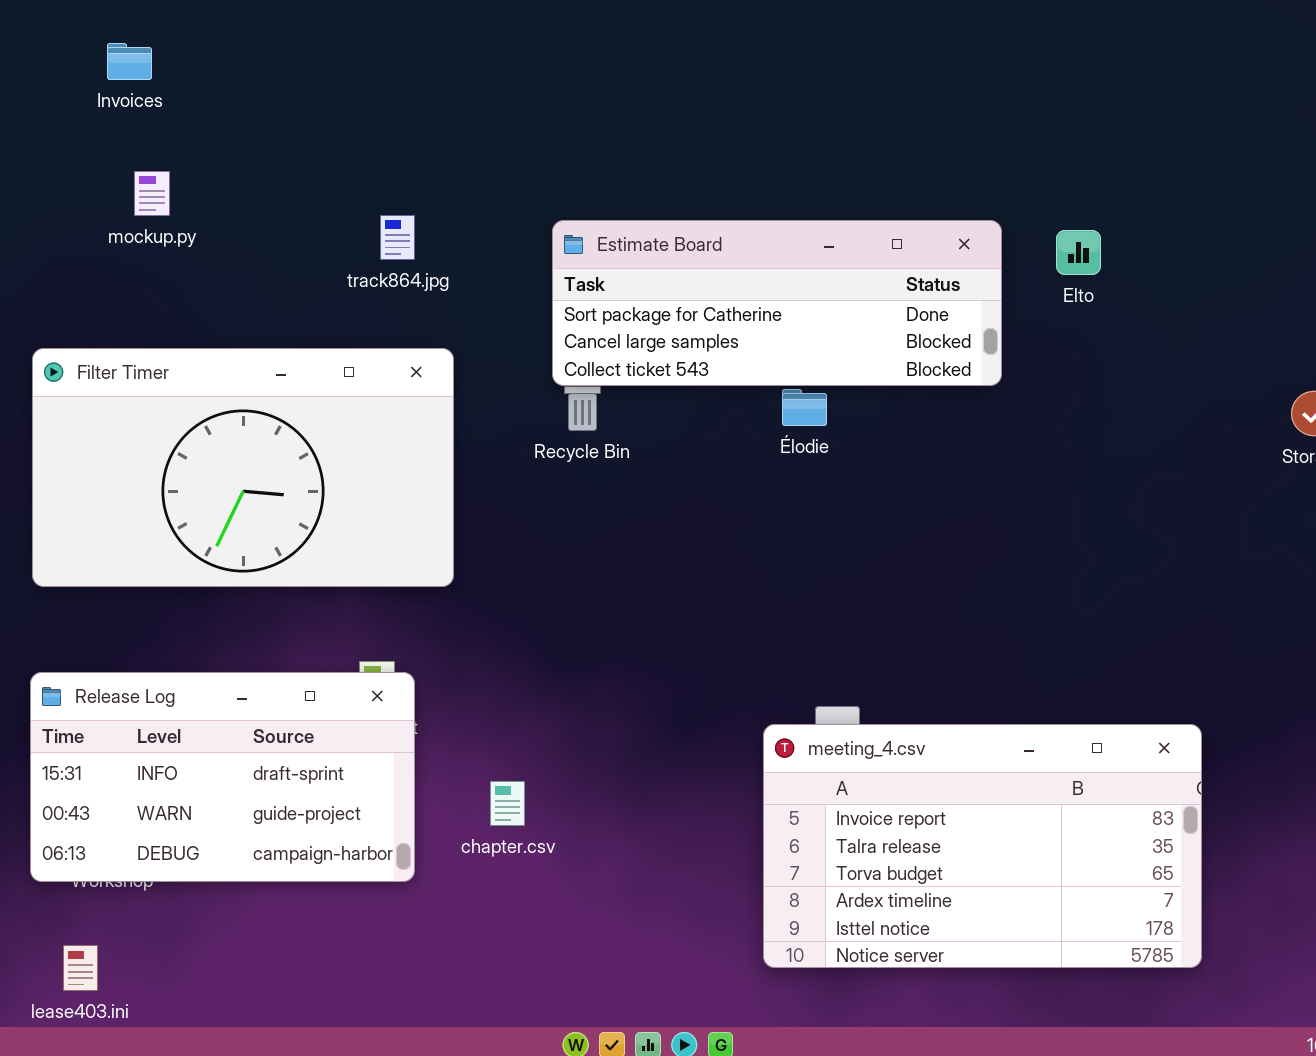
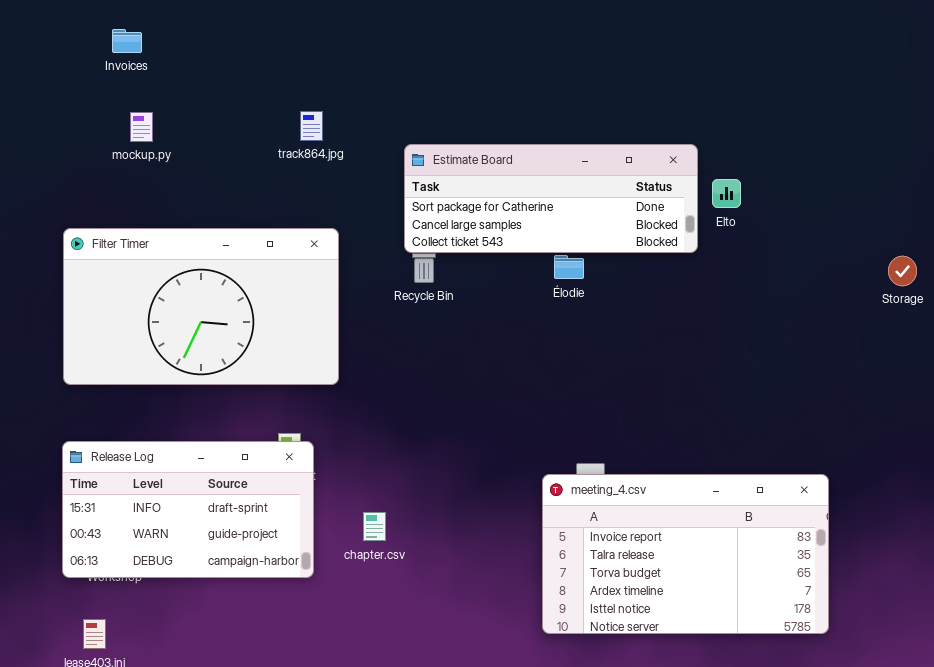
track864.jpg: [380,215,415,260] -> [300,111,323,141], moved
Elto: [1056,230,1101,275] -> [712,179,741,208], moved

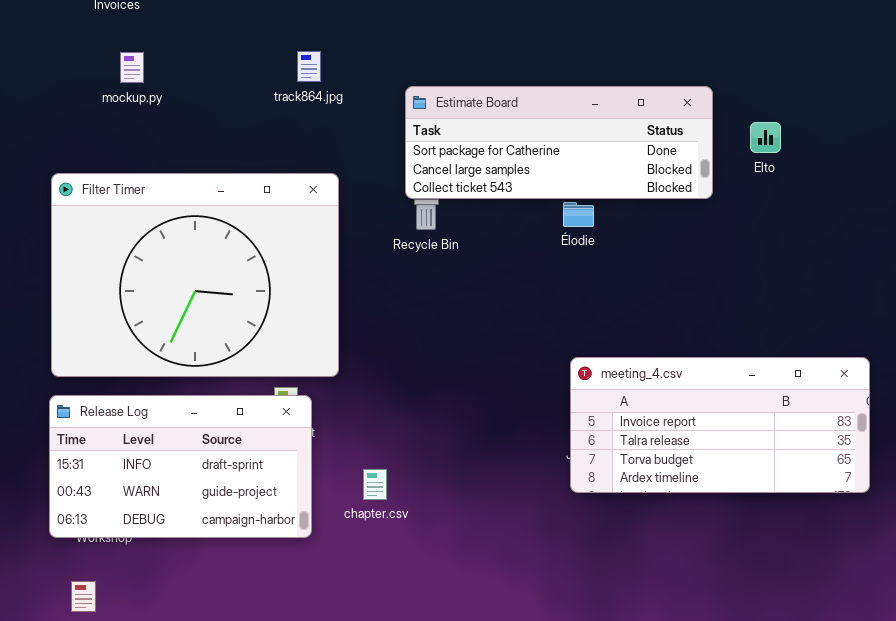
Elto: [712,179,741,208] -> [750,122,781,153], moved
Filter Timer: [63,228,339,385] -> [51,173,339,377], resized
meeting_4.csv: [542,474,829,634] -> [570,357,870,493], moved, resized

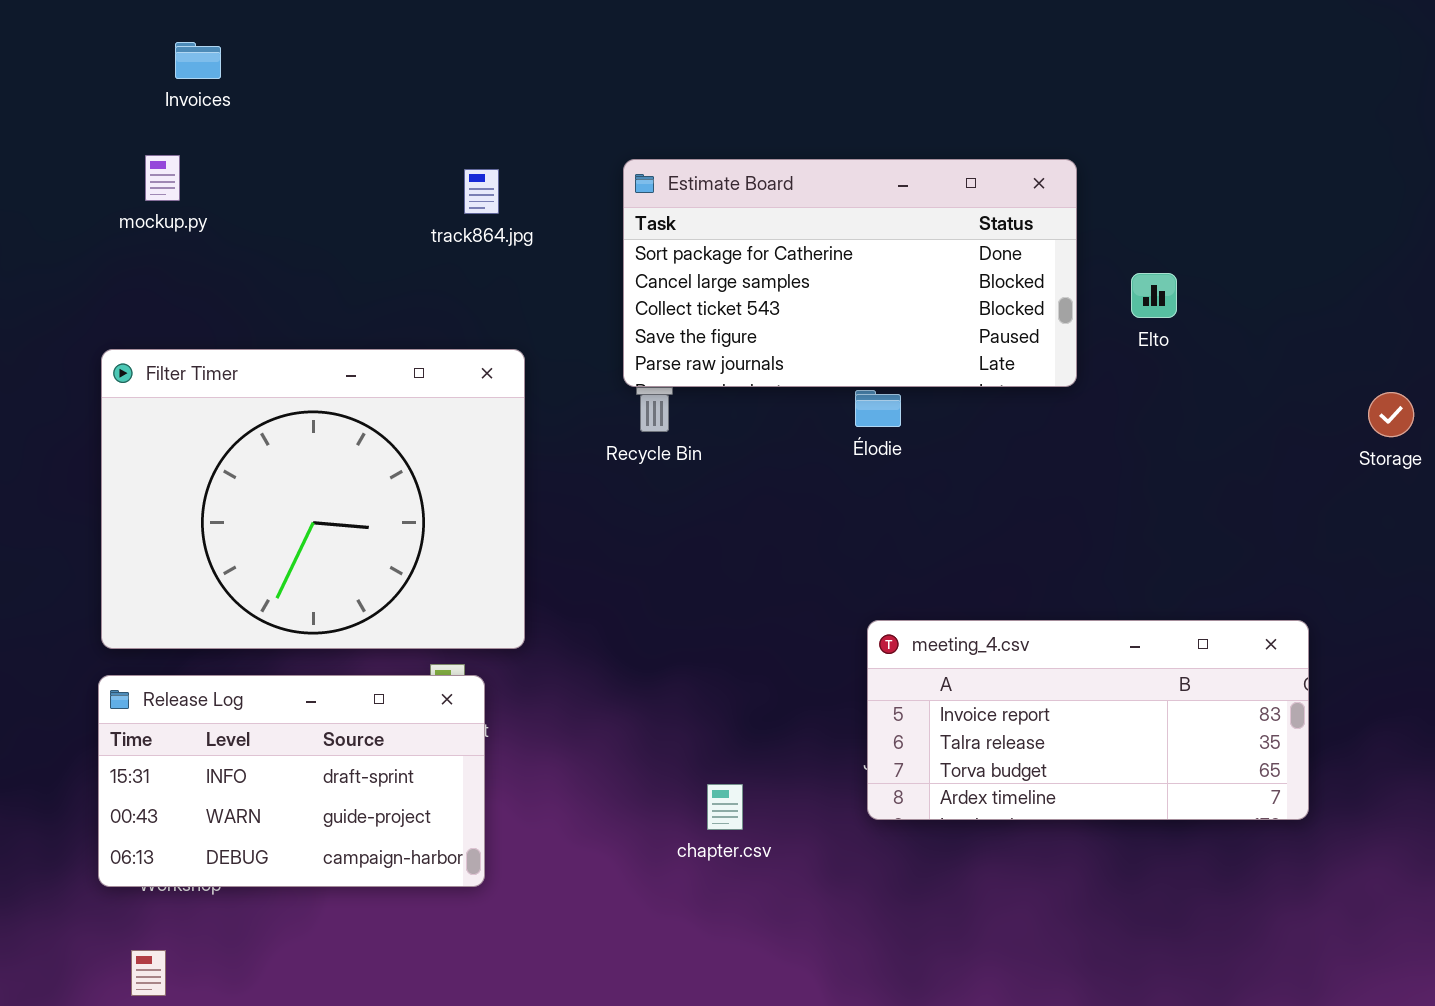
mockup.py: [120,52,144,83] -> [145,155,180,201], moved
Estimate Board: [405,86,713,199] -> [623,159,1077,387], resized
chapter.csv: [363,469,387,500] -> [707,784,743,830], moved

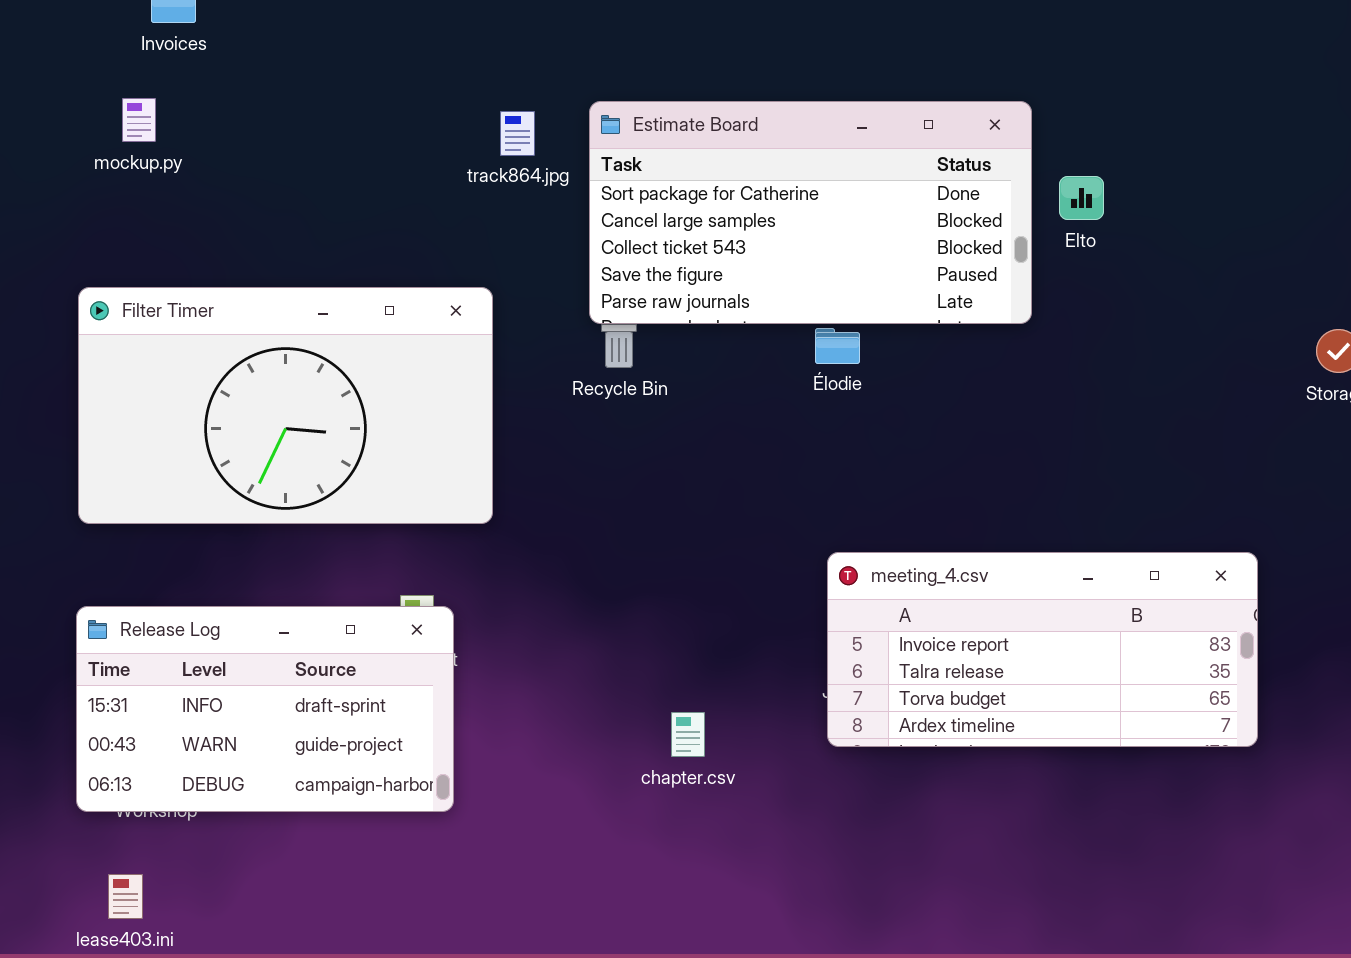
track864.jpg: [464,169,499,214] -> [500,111,535,156], moved
Elto: [1131,273,1177,318] -> [1059,176,1104,220], moved
Filter Timer: [101,349,525,649] -> [78,287,493,524], resized

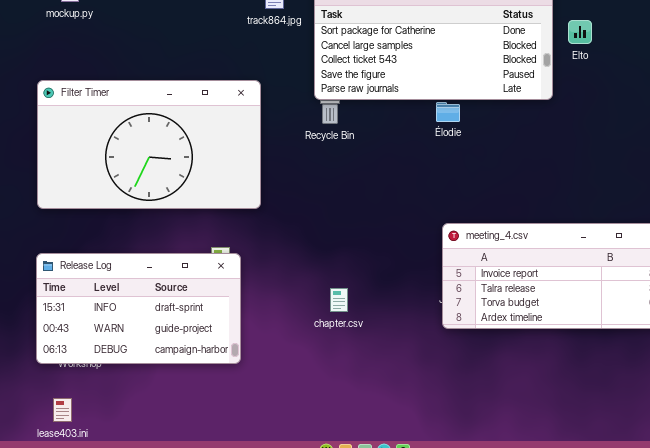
chapter.csv: [671,712,705,757] -> [330,288,348,312], moved

